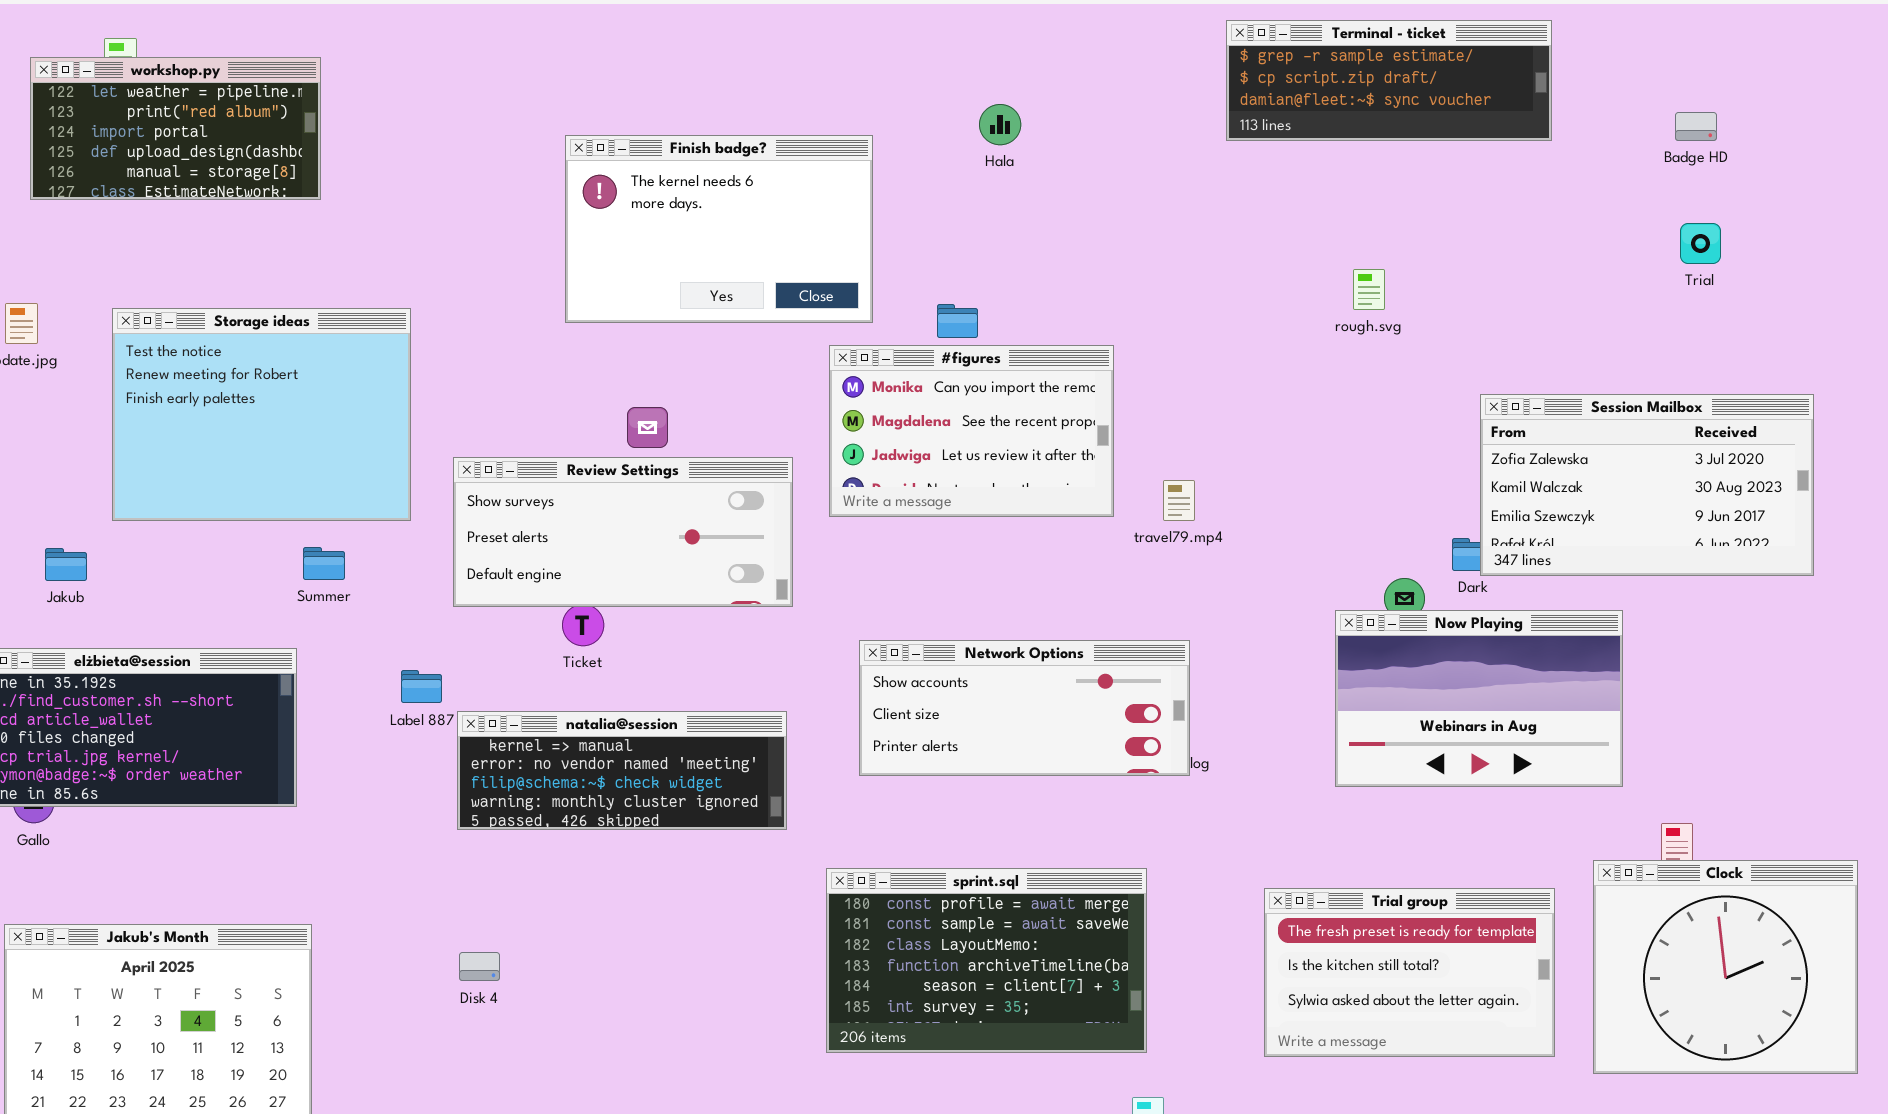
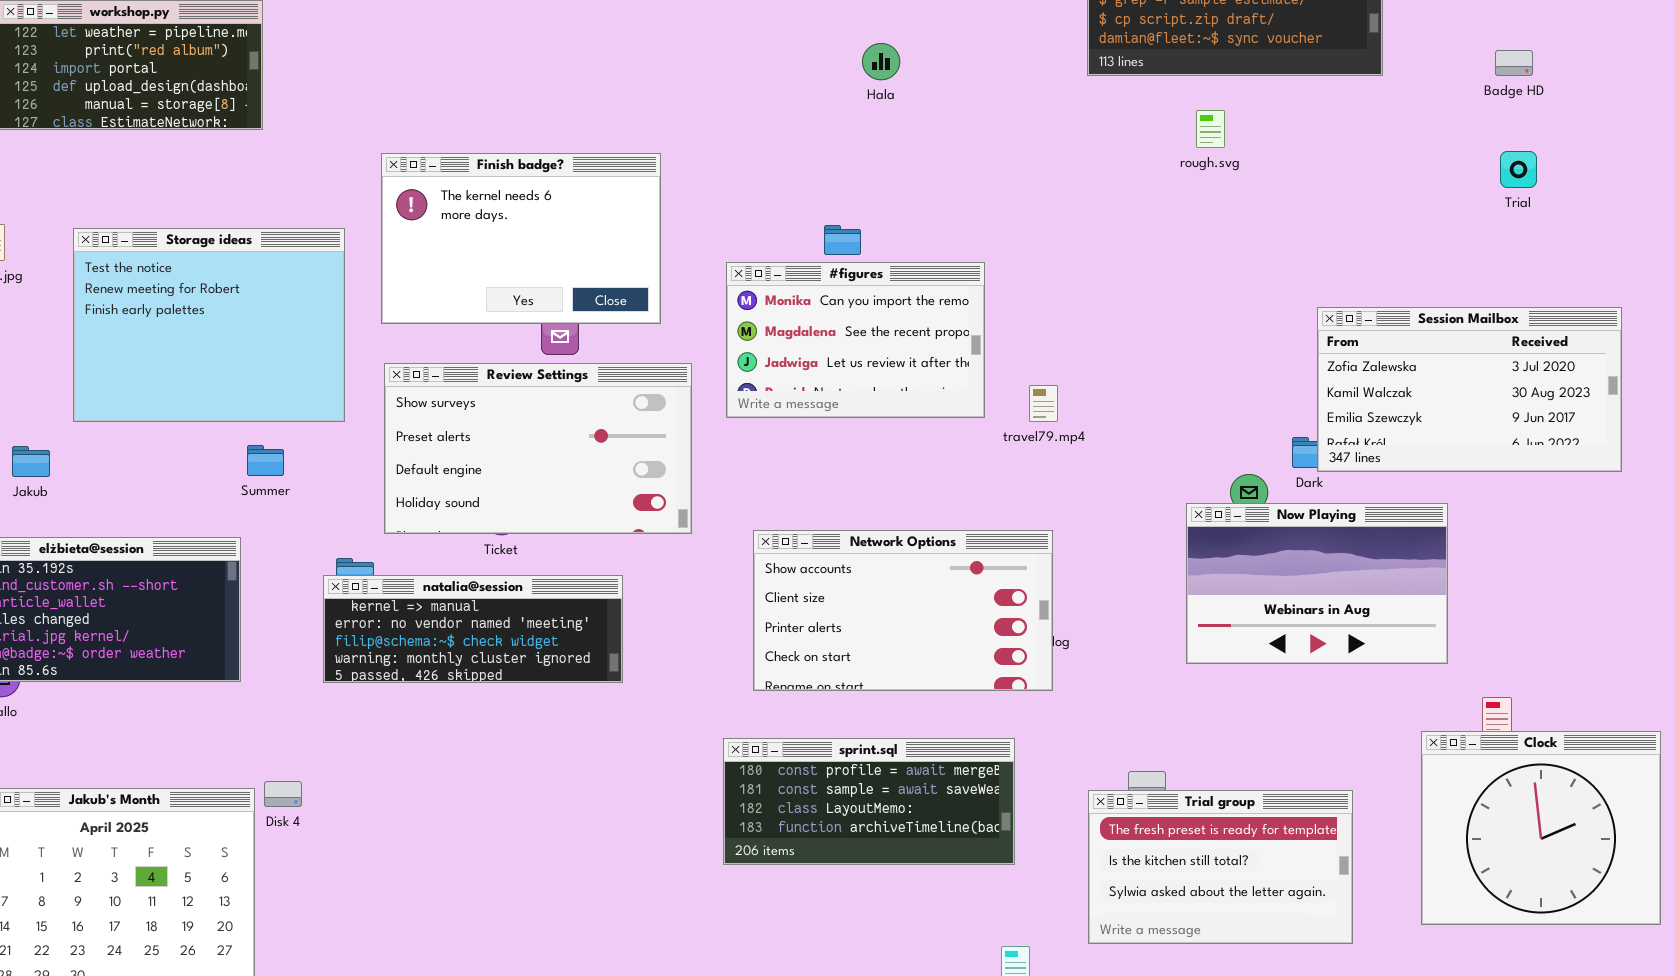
Finish badge?: [565,135,873,323] -> [381,153,661,324], moved
rough.svg: [1353,269,1385,310] -> [1196,110,1225,148], moved
Review Settings: [453,457,793,607] -> [384,363,692,534], resized
Network Options: [859,640,1190,776] -> [753,530,1053,691], resized
natalia@session: [457,711,787,830] -> [323,575,623,683], moved
sprint.sql: [826,868,1147,1053] -> [723,738,1015,865], resized
Trial group: [1264,888,1555,1057] -> [1088,790,1353,944], moved
Disk 4: [459,952,500,981] -> [264,781,302,807], moved

